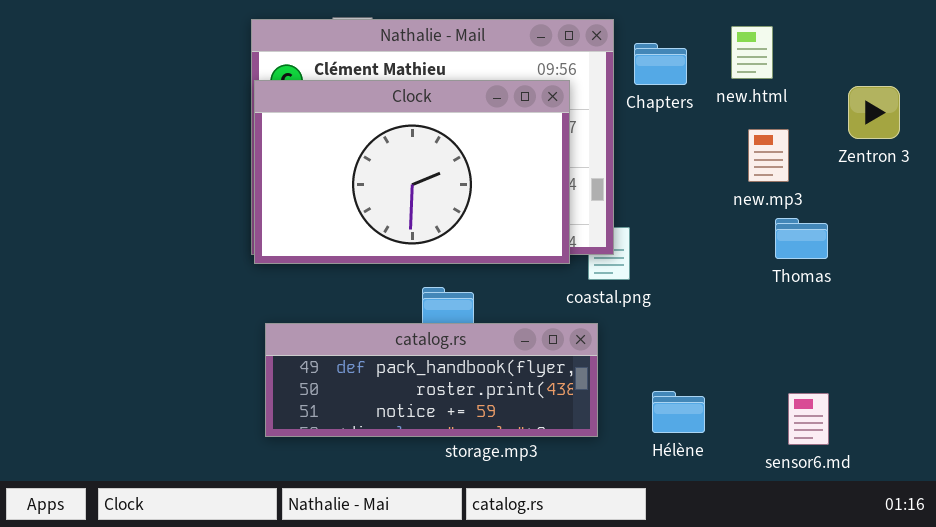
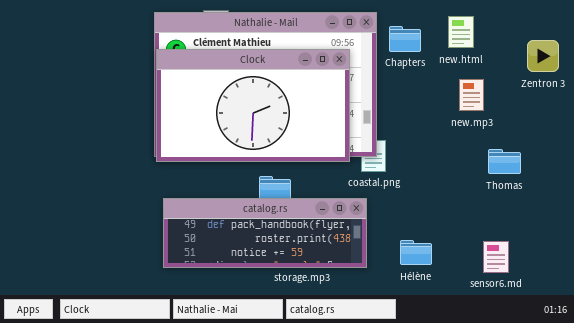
Zentron 3: [848,86,900,139] -> [527,40,559,72], moved
Thomas: [775,218,828,259] -> [488,149,521,174], moved

